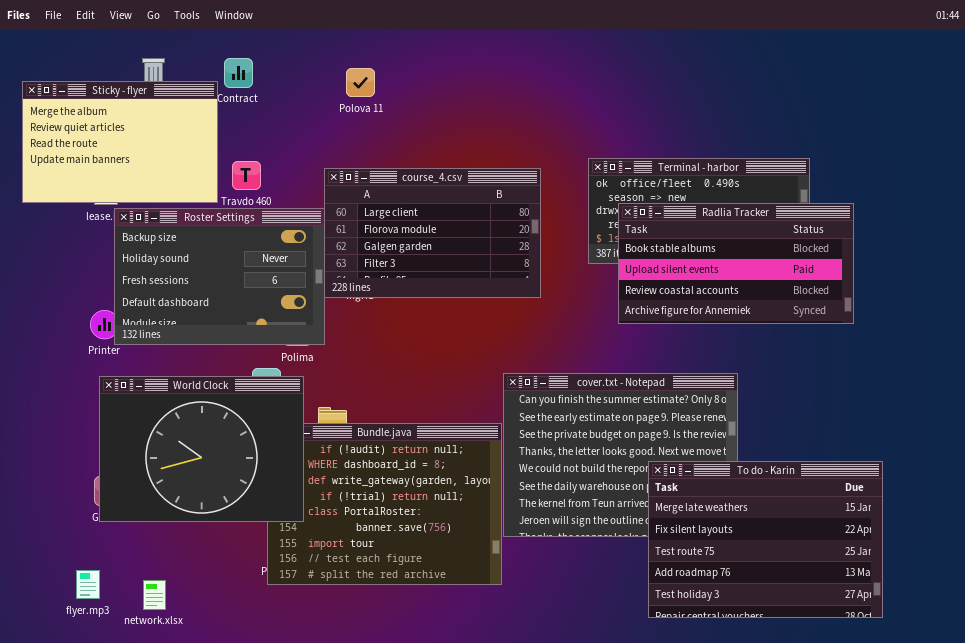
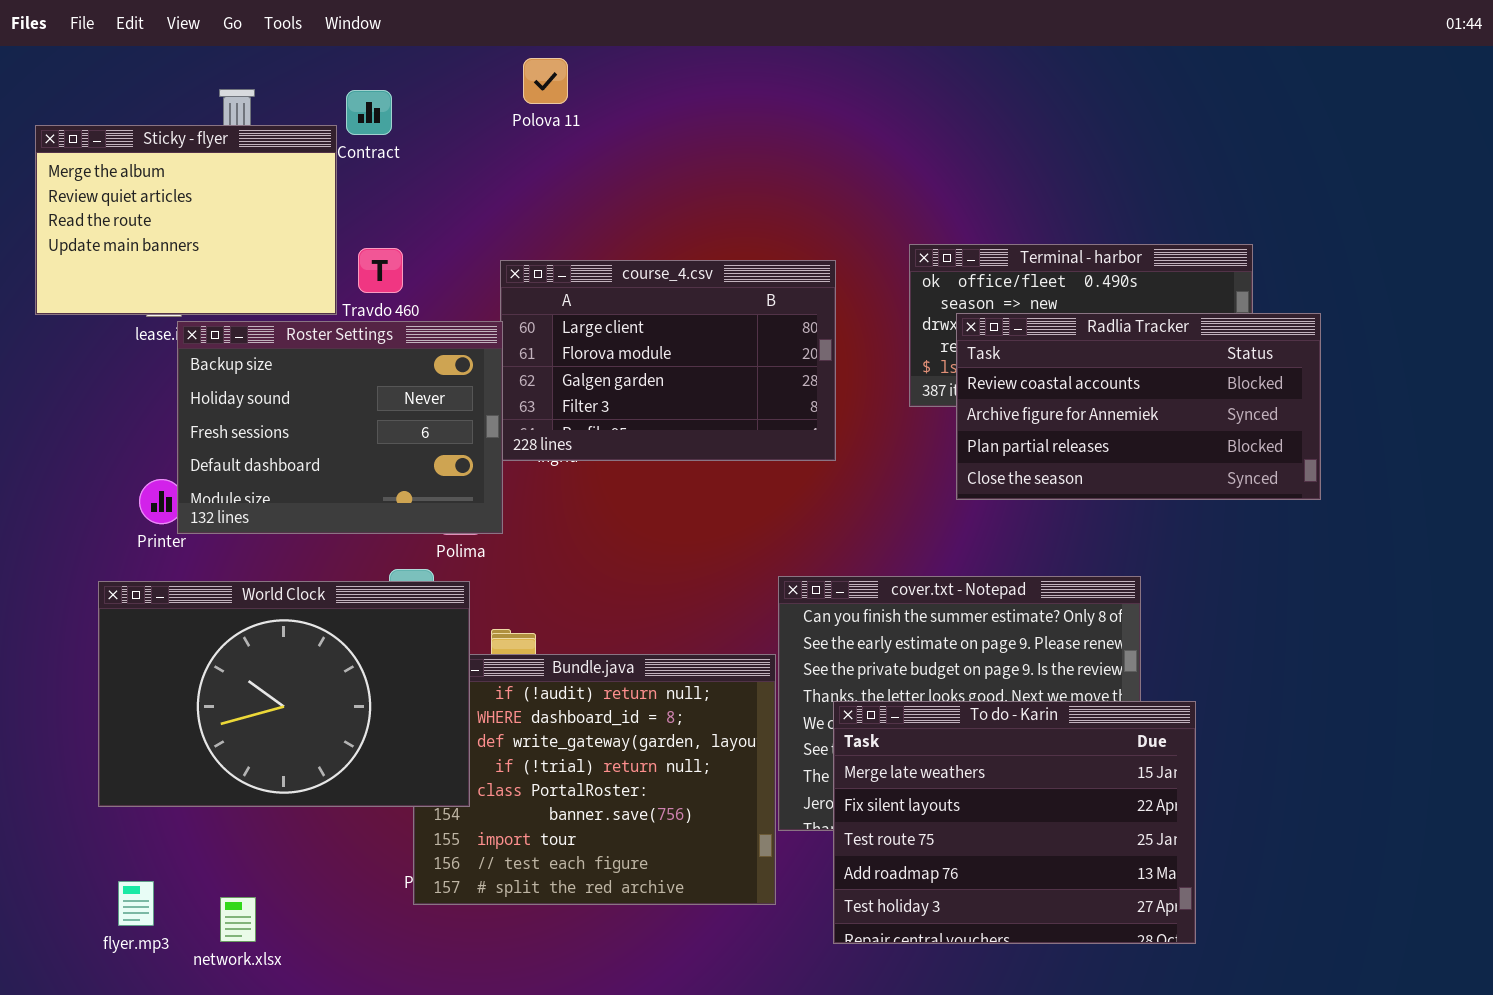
Polova 11: [346,68,375,97] -> [523,58,568,104], moved
Radlia Tracker: [618,203,854,324] -> [956,313,1321,500], scrolled down 2 rows
World Clock: [99,376,304,522] -> [98,581,470,807], resized
To do - Karin: [648,461,883,618] -> [833,701,1196,944], moved

